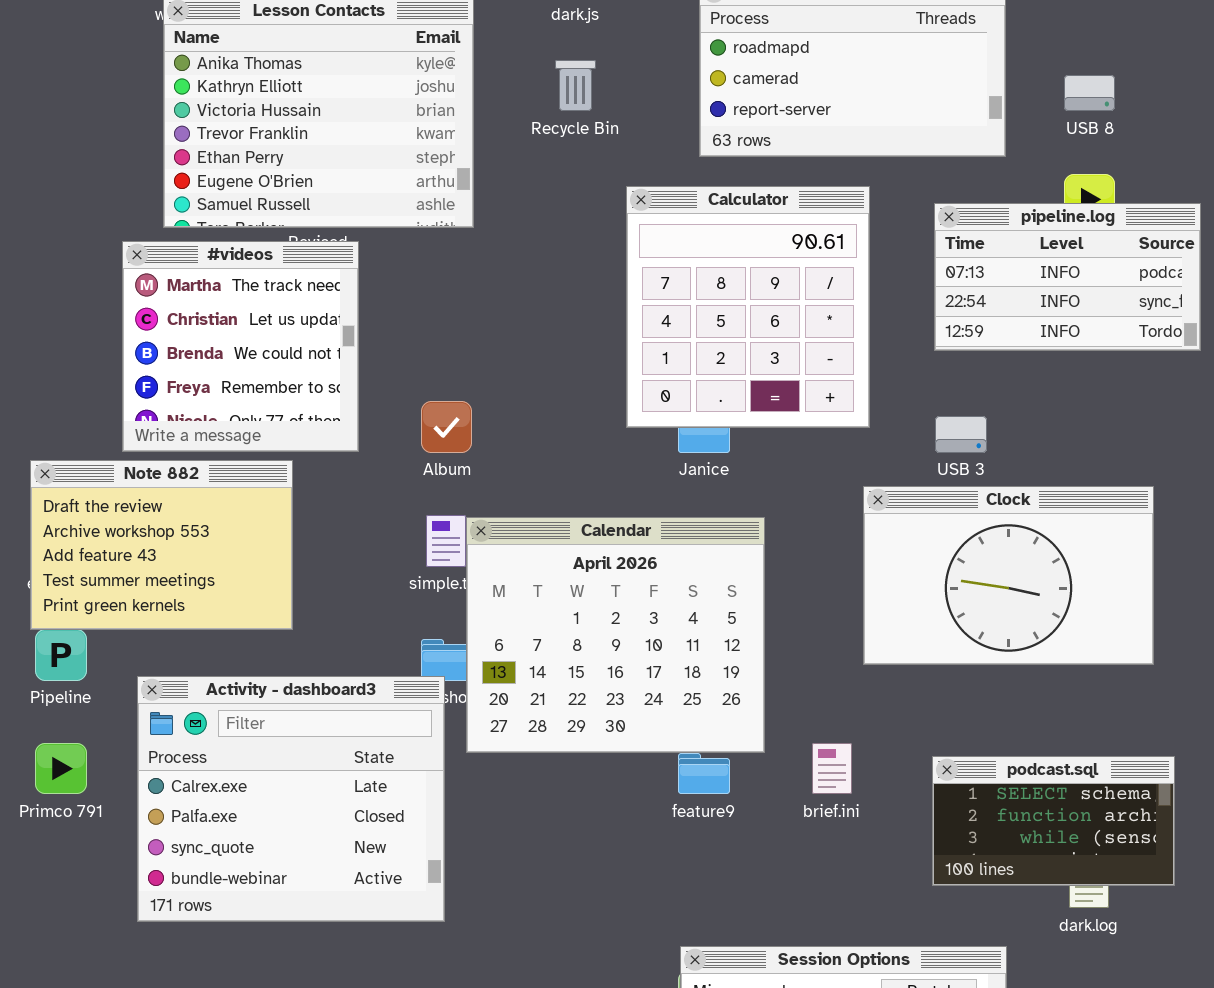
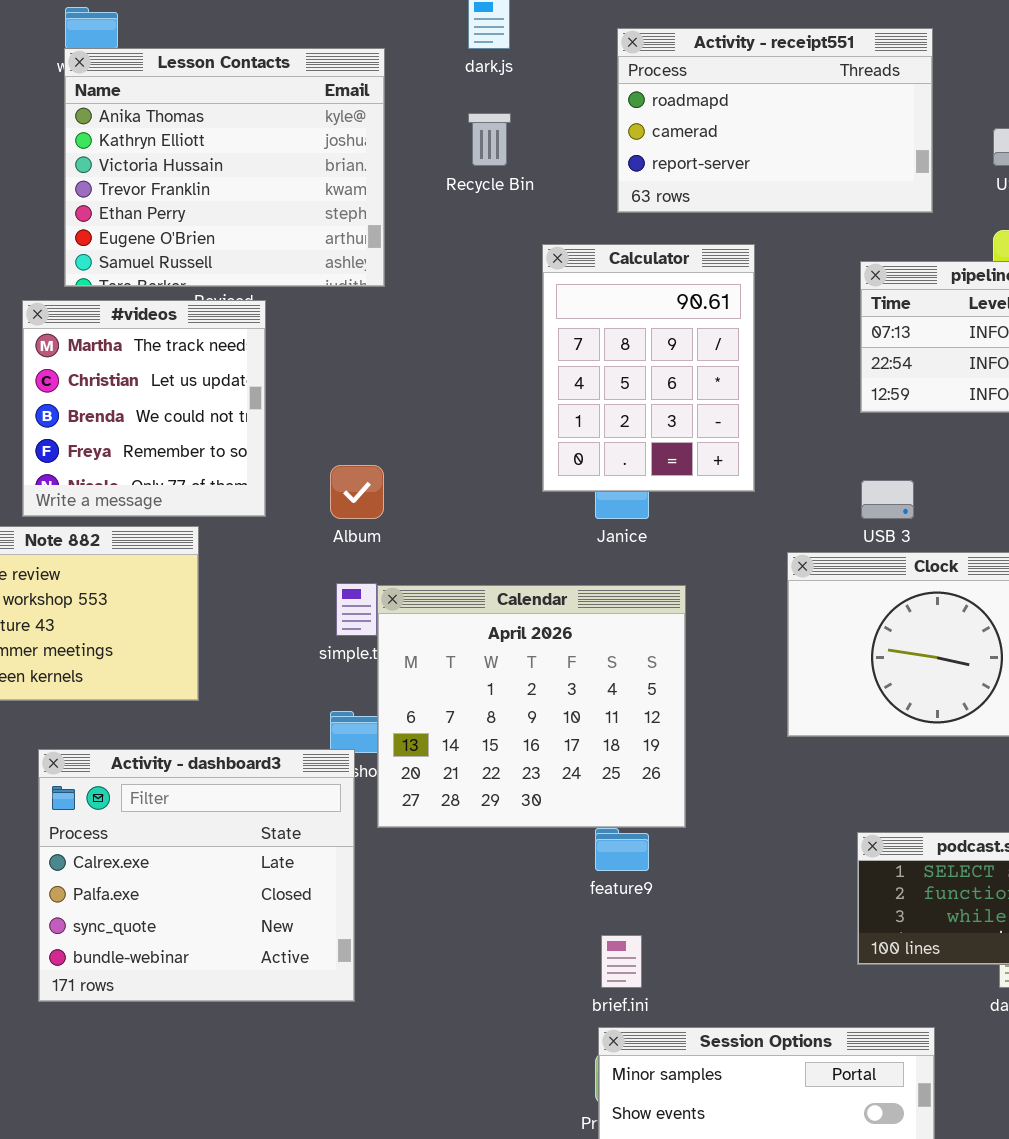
Calculator: [626,186,870,428] -> [542,244,755,492], resized
brief.ini: [812,743,852,794] -> [601,935,642,988], moved

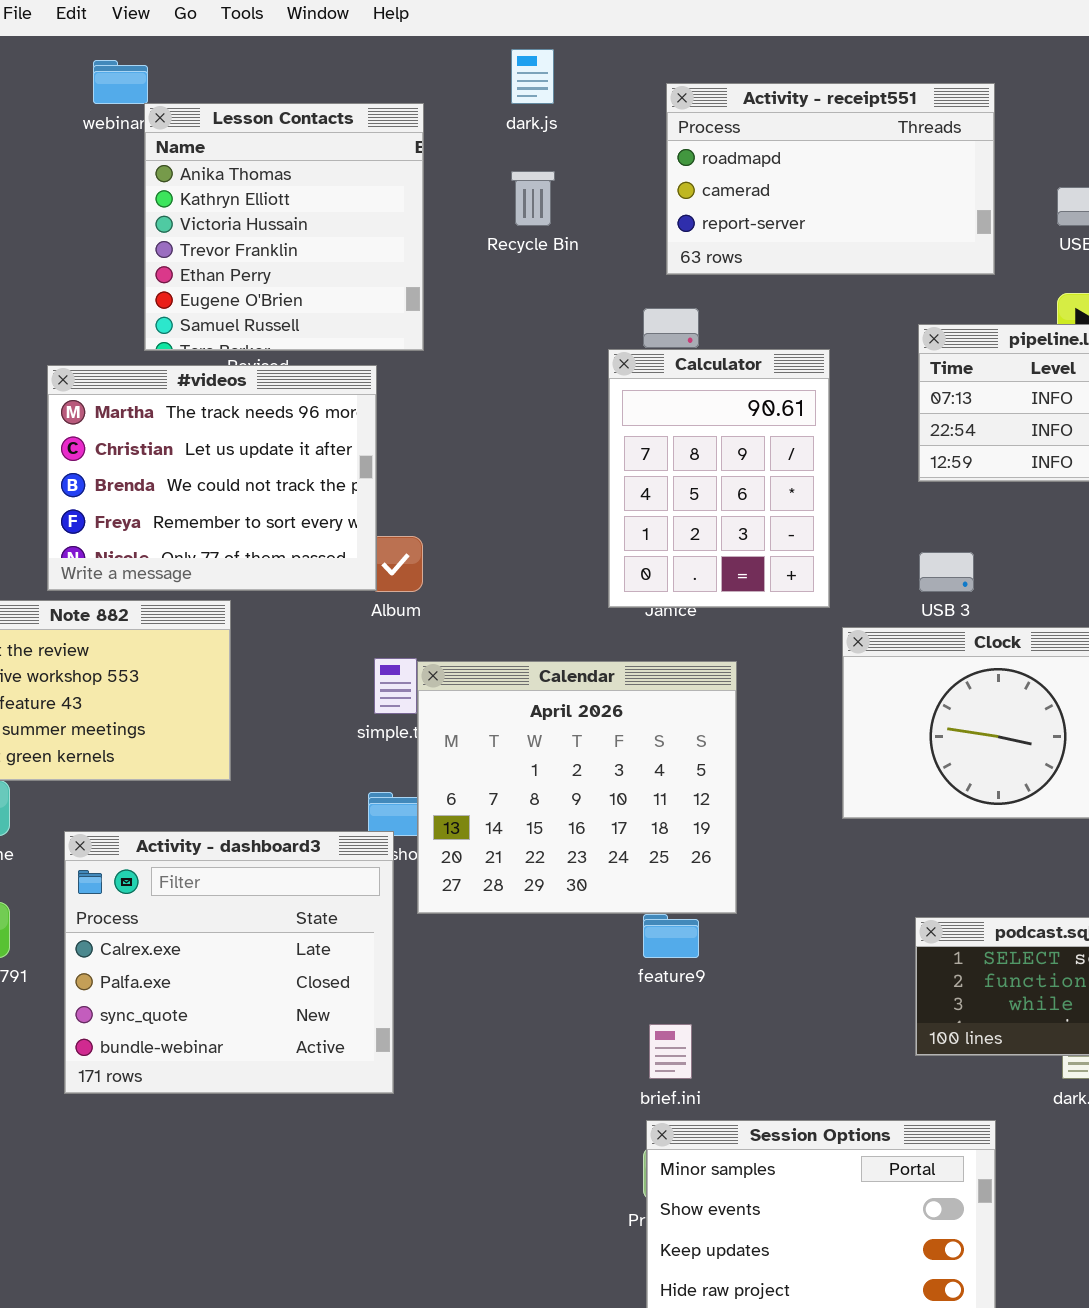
Lesson Contacts: [64,48,385,287] -> [144,103,424,351], resized
Calculator: [542,244,755,492] -> [608,349,830,608], moved
#videos: [22,300,266,517] -> [47,365,377,591], resized

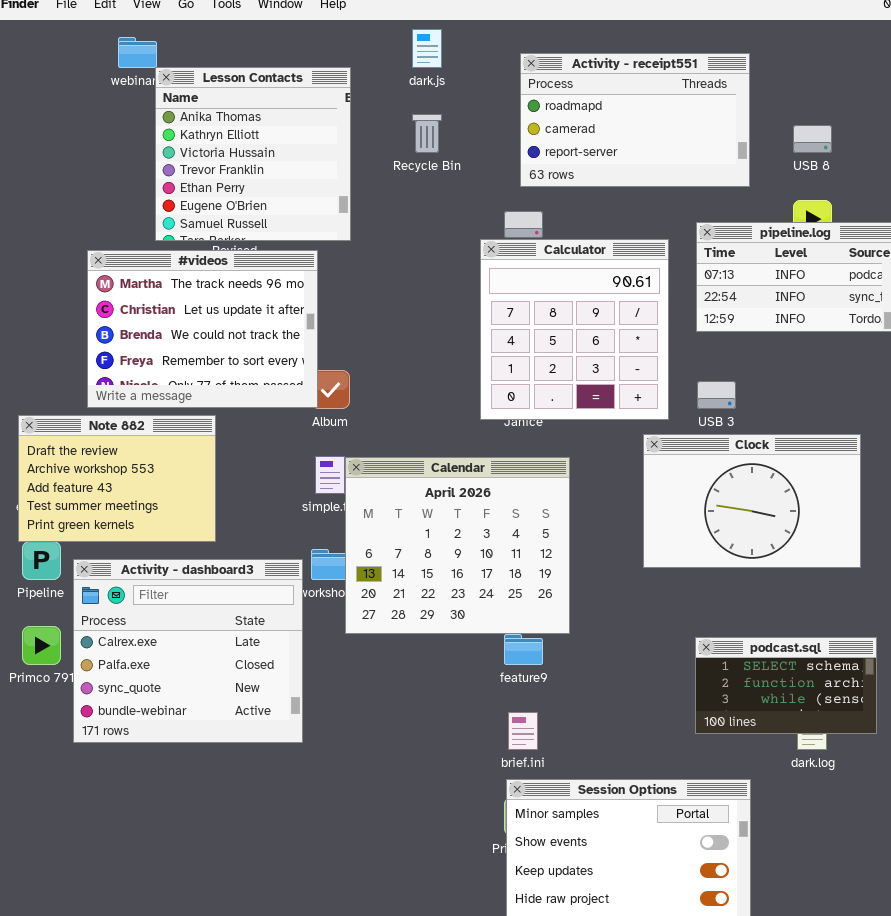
Calculator: [608,349,830,608] -> [480,239,669,420], resized
Activity - dashboard3: [64,831,394,1094] -> [73,559,303,743], moved

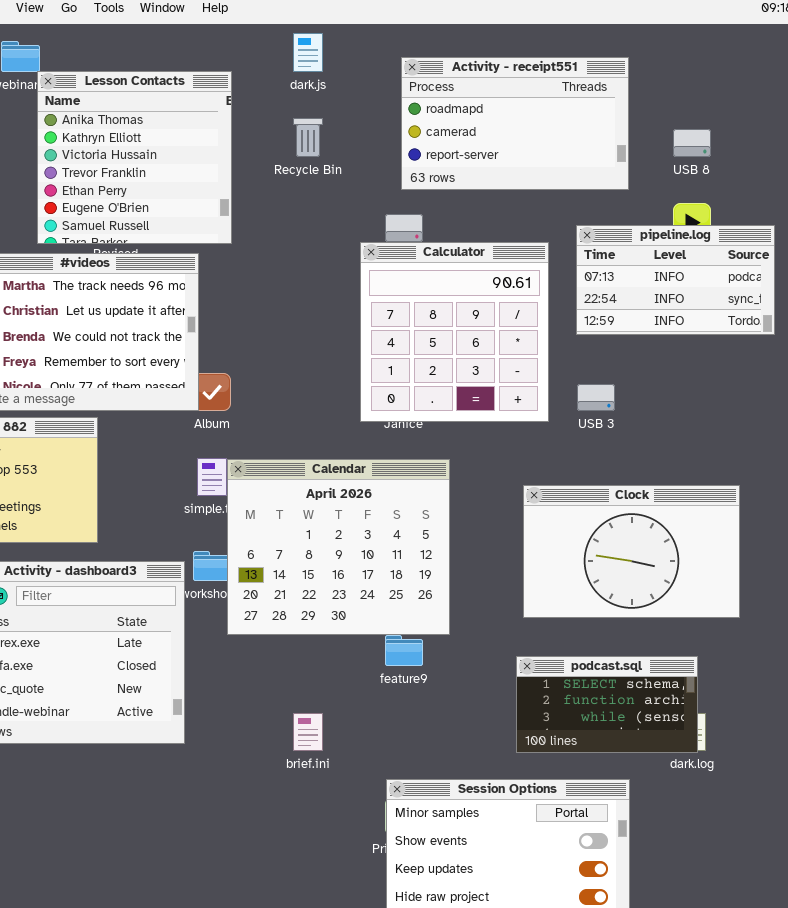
Clock: [643,434,861,568] -> [523,485,740,618], moved
podcast.sql: [695,637,877,734] -> [516,656,698,753], moved
brief.ini: [508,712,538,750] -> [293,713,323,751], moved

